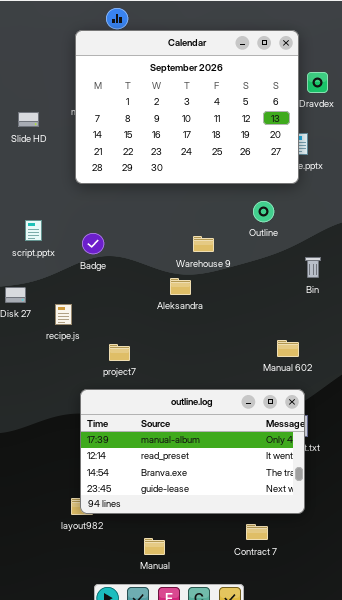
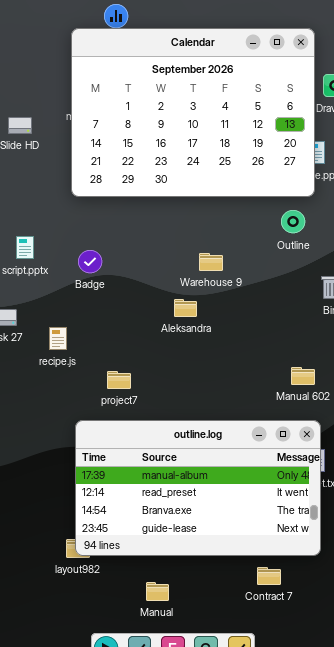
Outline: [253,201,274,222] -> [281,210,305,233], moved

